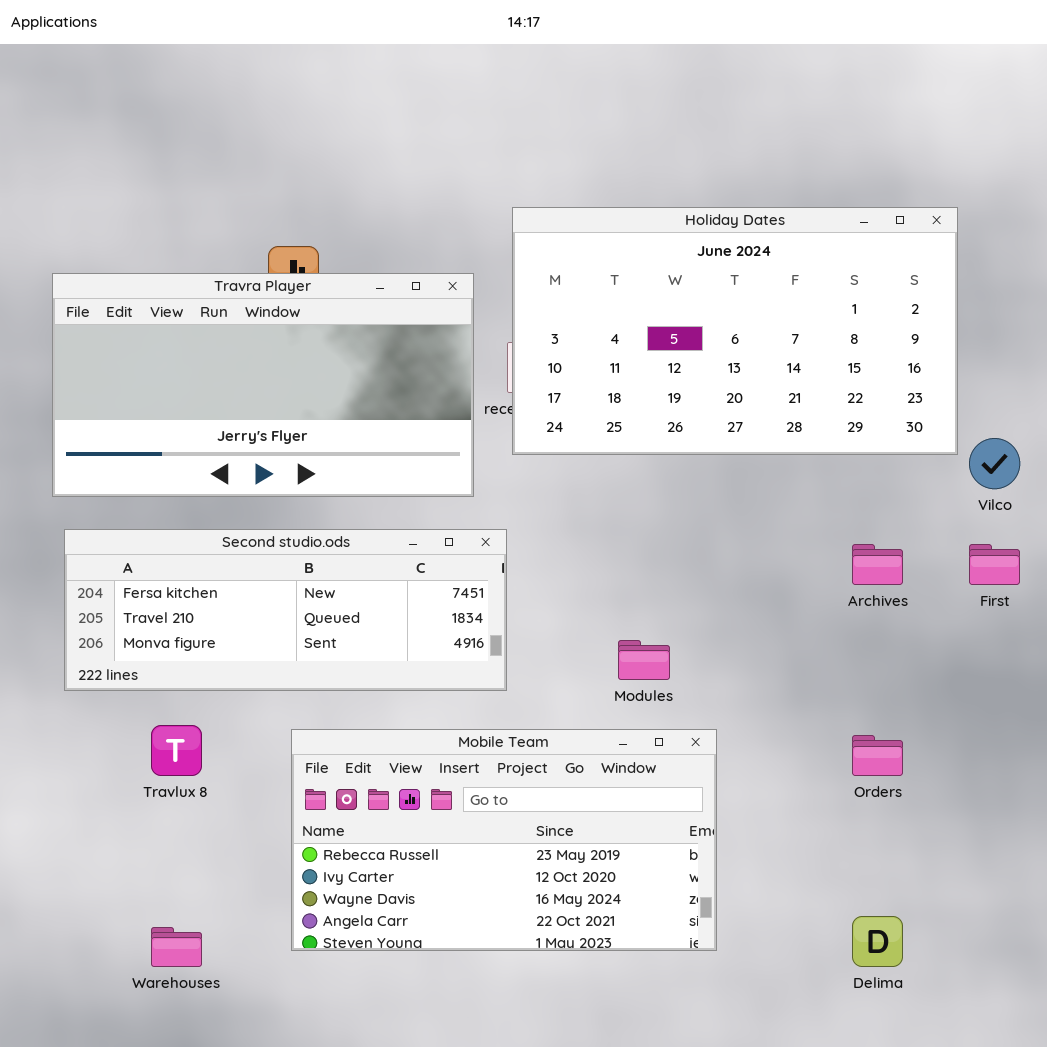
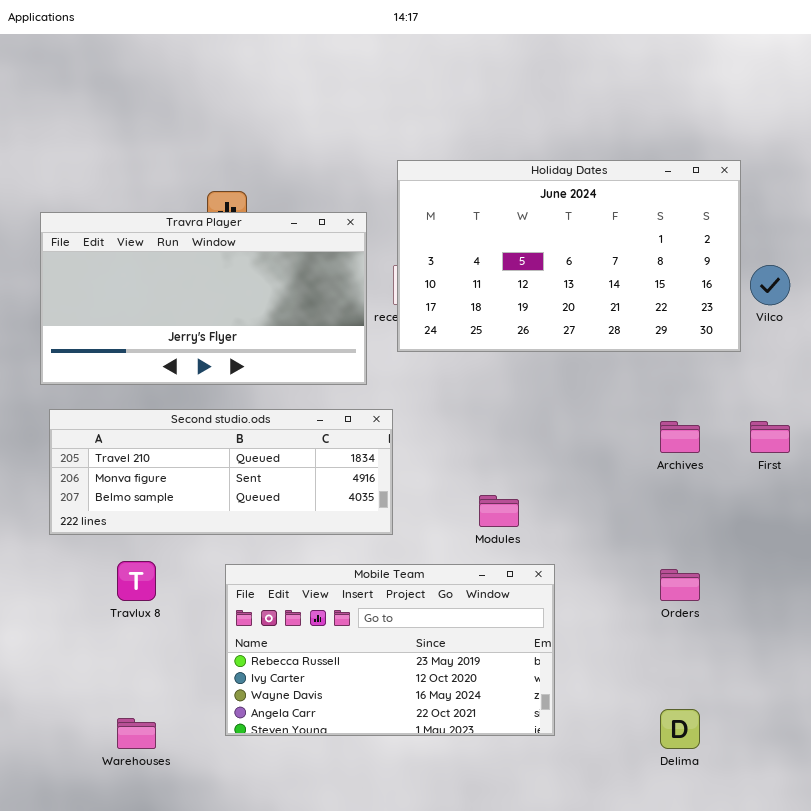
Vilco: [969,438,1020,489] -> [750,265,790,305], moved
Second studio.ods: [64,529,507,691] -> [49,409,393,535], scrolled down 1 row

